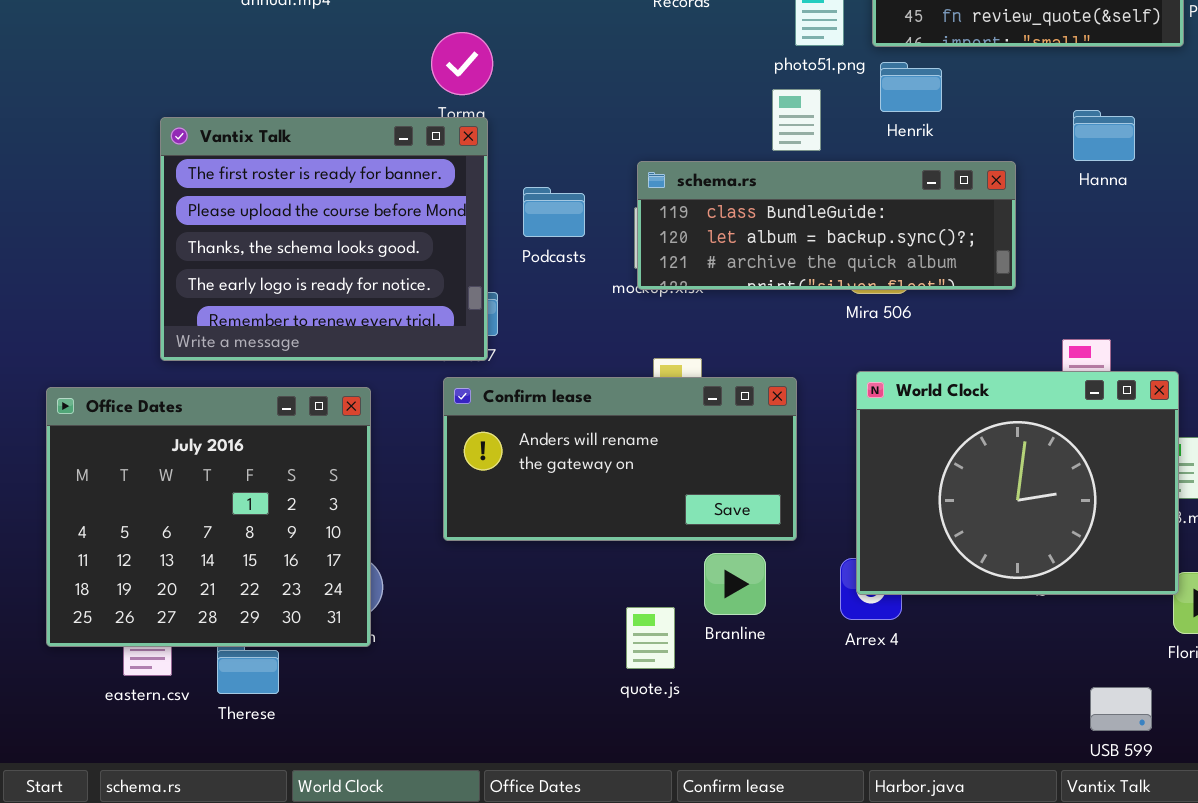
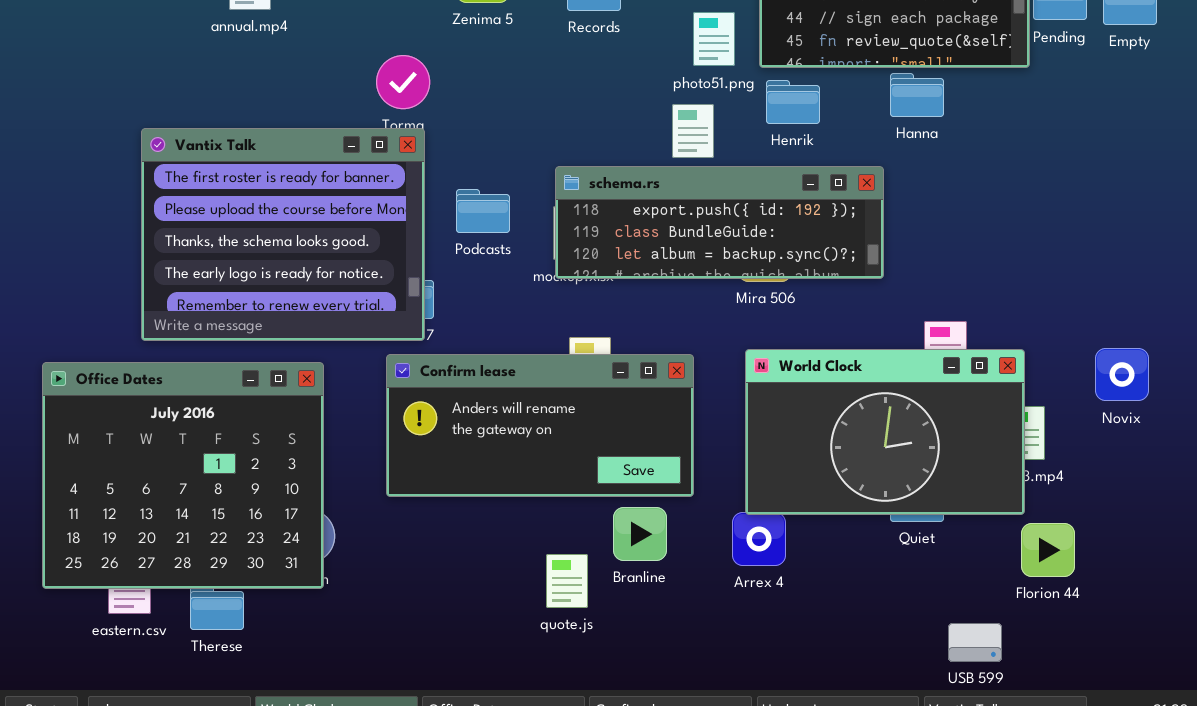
Hanna: [1073,110,1135,161] -> [890,73,944,117], moved
schema.rs: [637,161,1016,290] -> [555,166,884,279], scrolled up 1 row
World Clock: [856,371,1179,595] -> [745,349,1025,515], resized

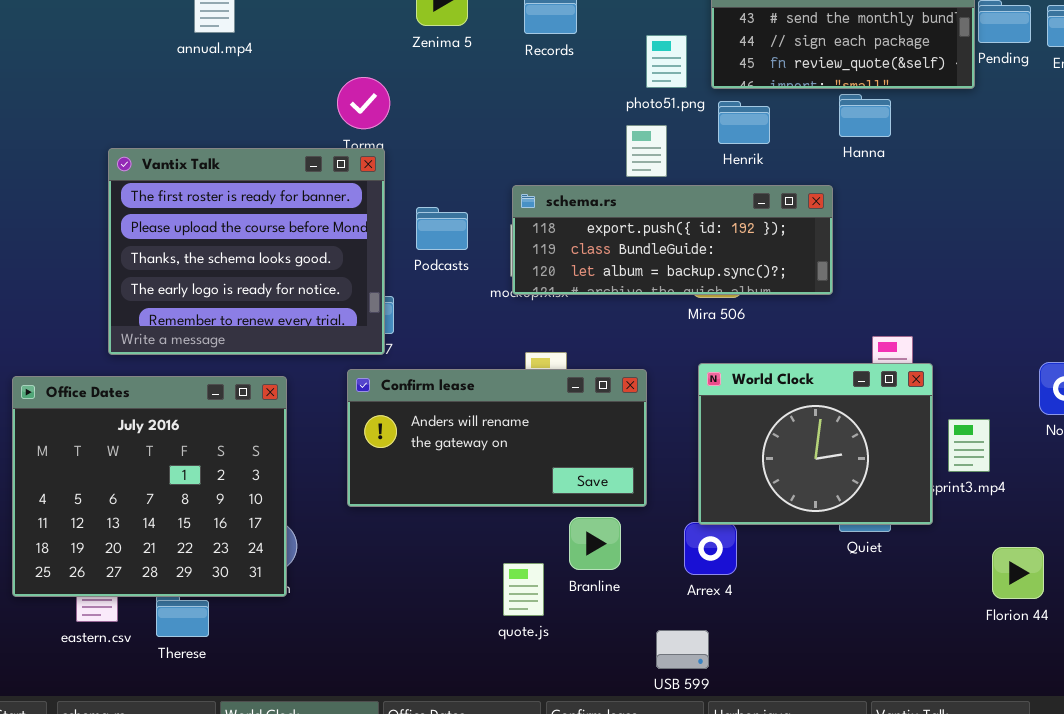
World Clock: [745,349,1025,515] -> [698,363,933,525], resized
Florion 44: [1021,523,1075,577] -> [992,547,1044,599], moved
USB 599: [948,623,1002,662] -> [656,630,709,669], moved

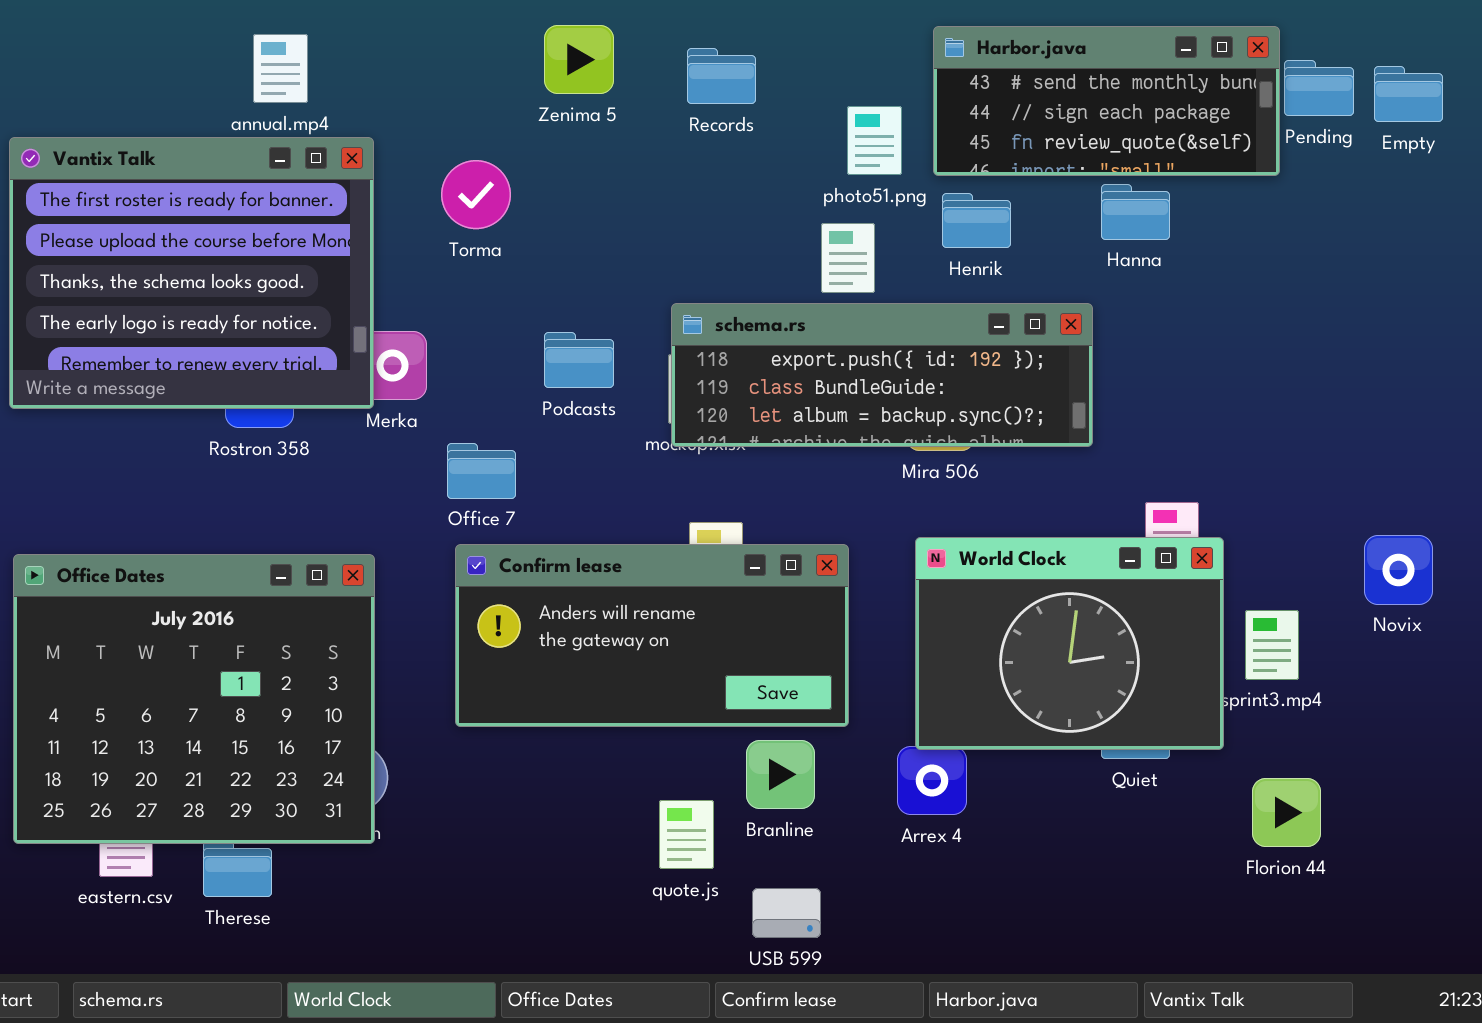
Vantix Talk: [108,148,385,355] -> [9,137,374,409], moved
Florion 44: [992,547,1044,599] -> [1252,778,1321,847], moved
USB 599: [656,630,709,669] -> [752,888,821,938], moved

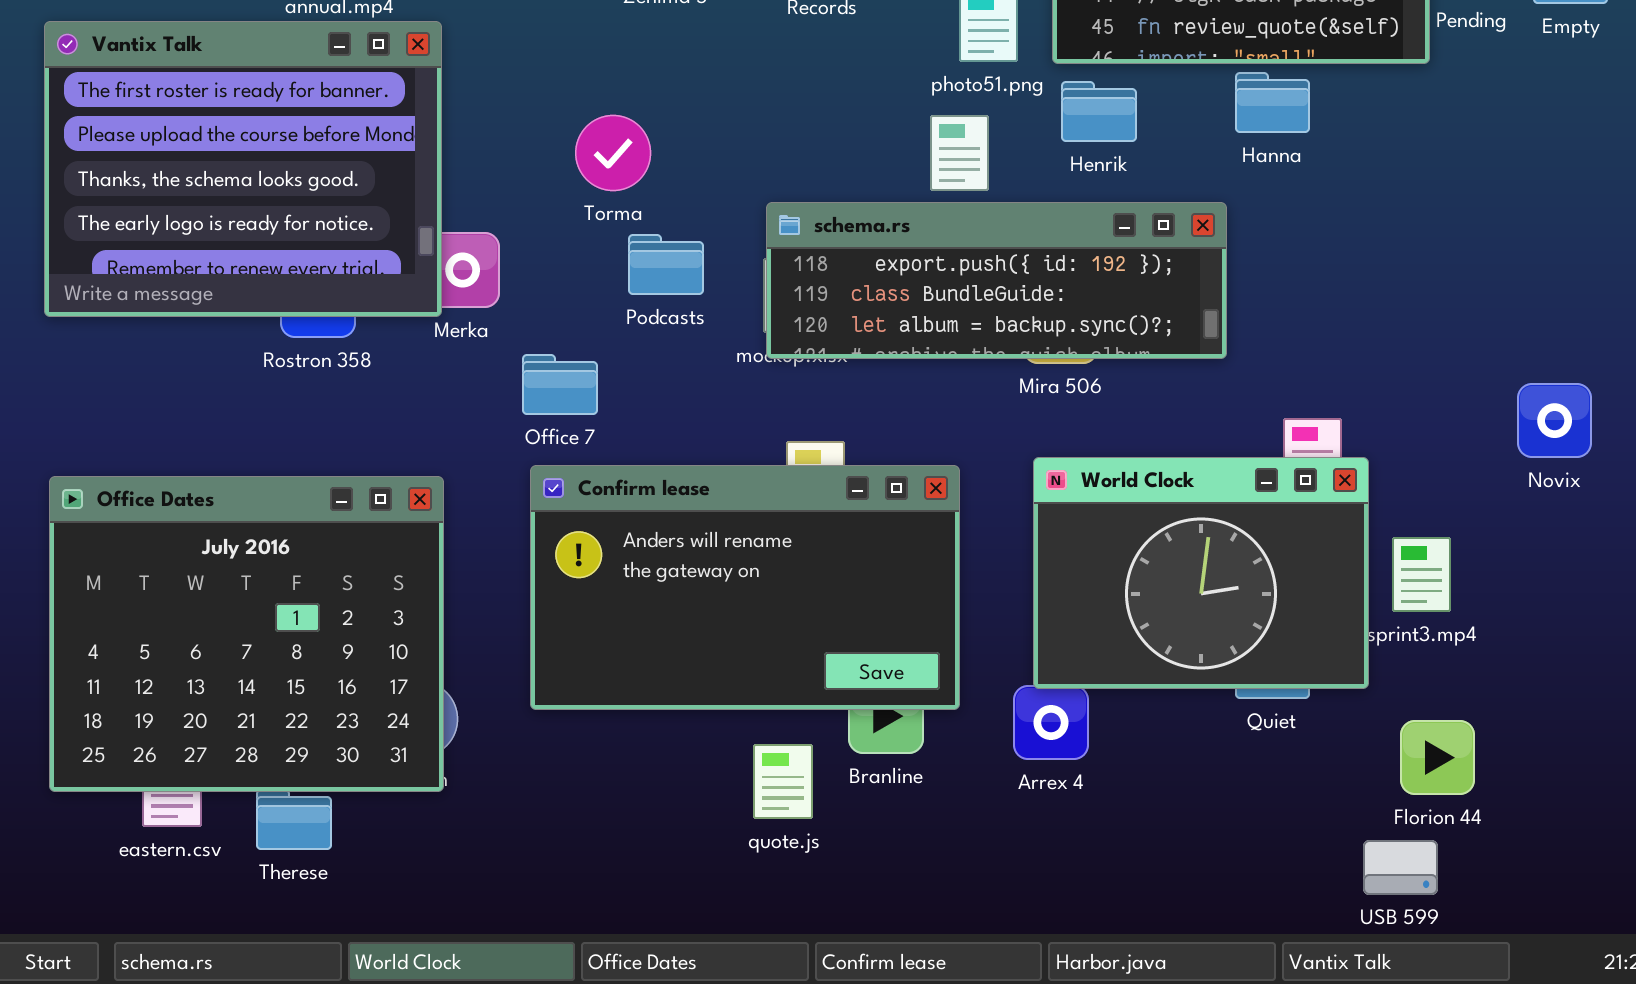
Torma: [441,160,511,229] -> [575,115,651,191], moved
Novix: [1364,535,1433,605] -> [1517,383,1592,458], moved
Confirm lease: [455,544,849,727] -> [530,465,960,710], resized
USB 599: [752,888,821,938] -> [1363,840,1438,895], moved

